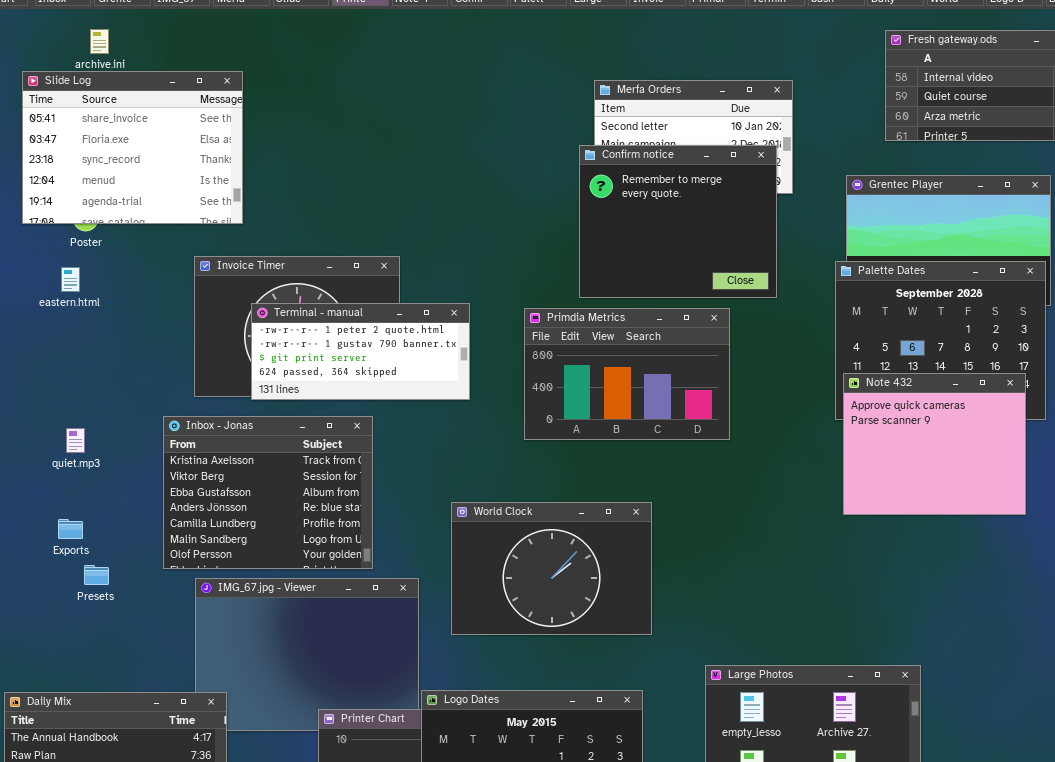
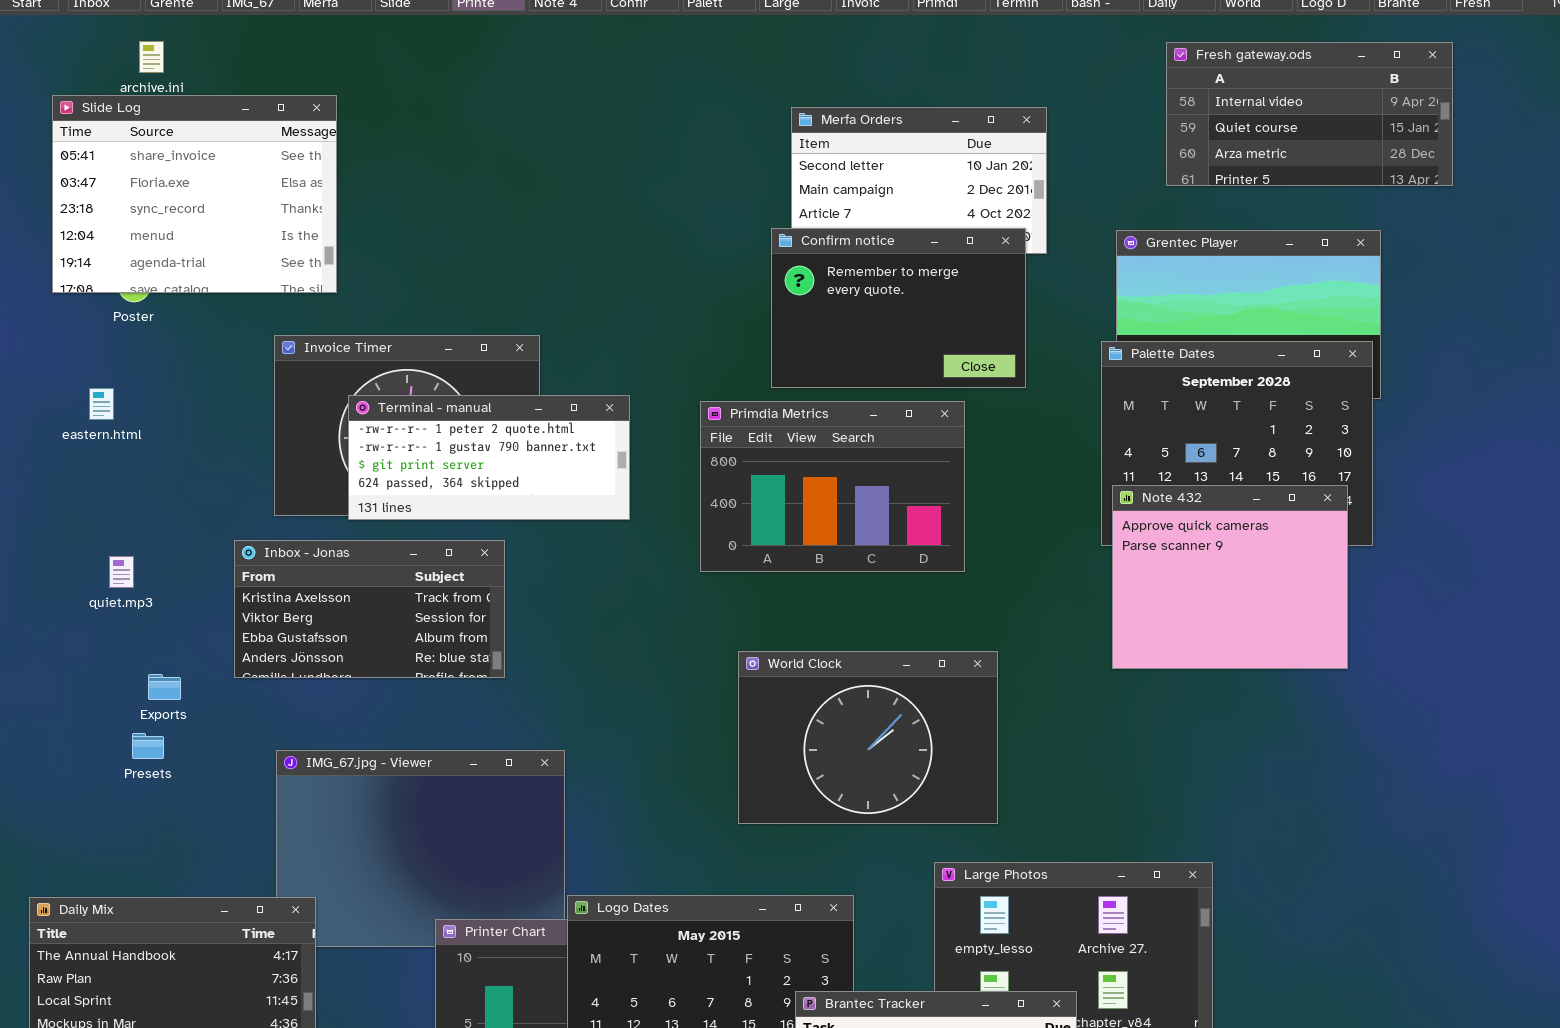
Confirm notice: [579,145,777,298] -> [771,228,1026,388], resized
eastern.html: [61,267,80,292] -> [89,388,114,420], moved
Inbox - Jonas: [163,416,373,569] -> [234,540,505,678], resized
World Clock: [451,502,652,635] -> [738,651,998,824], moved
Exports: [58,519,83,539] -> [148,674,181,700], moved

